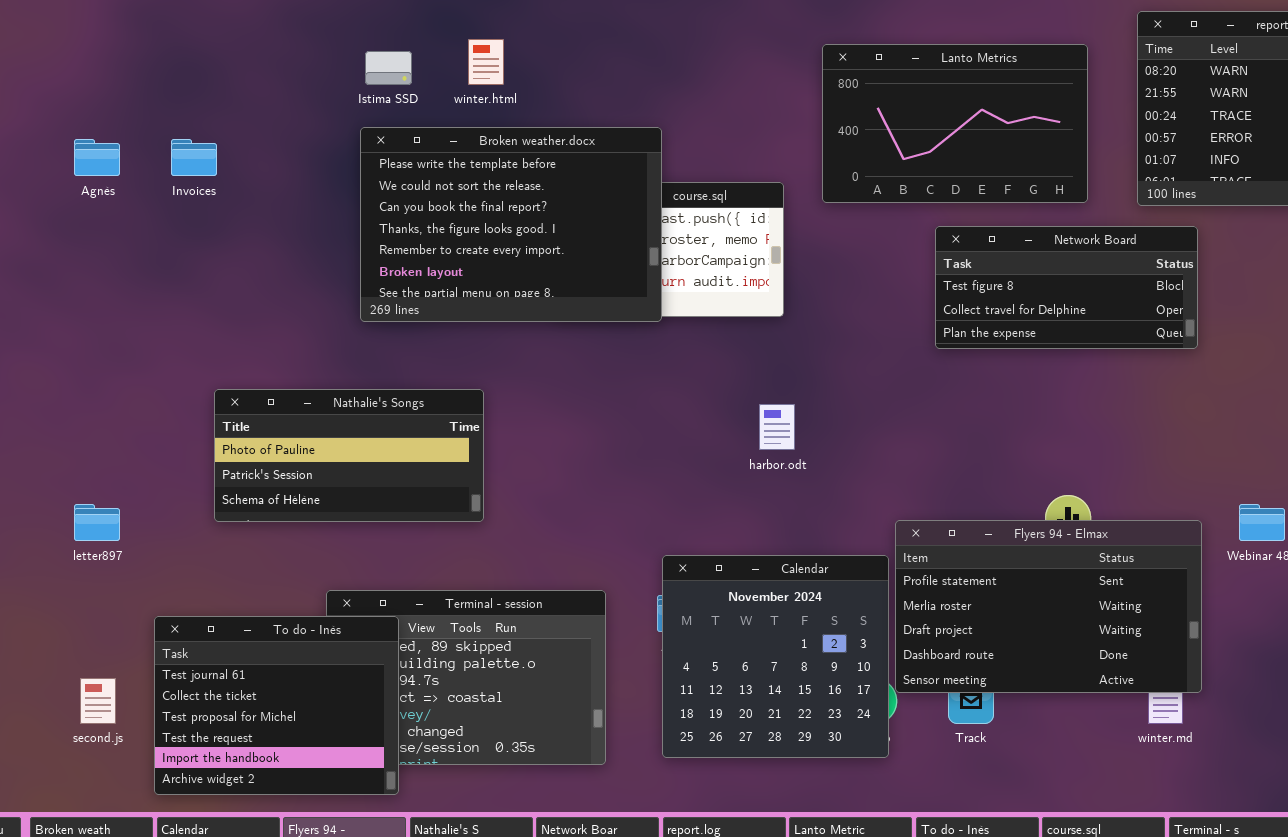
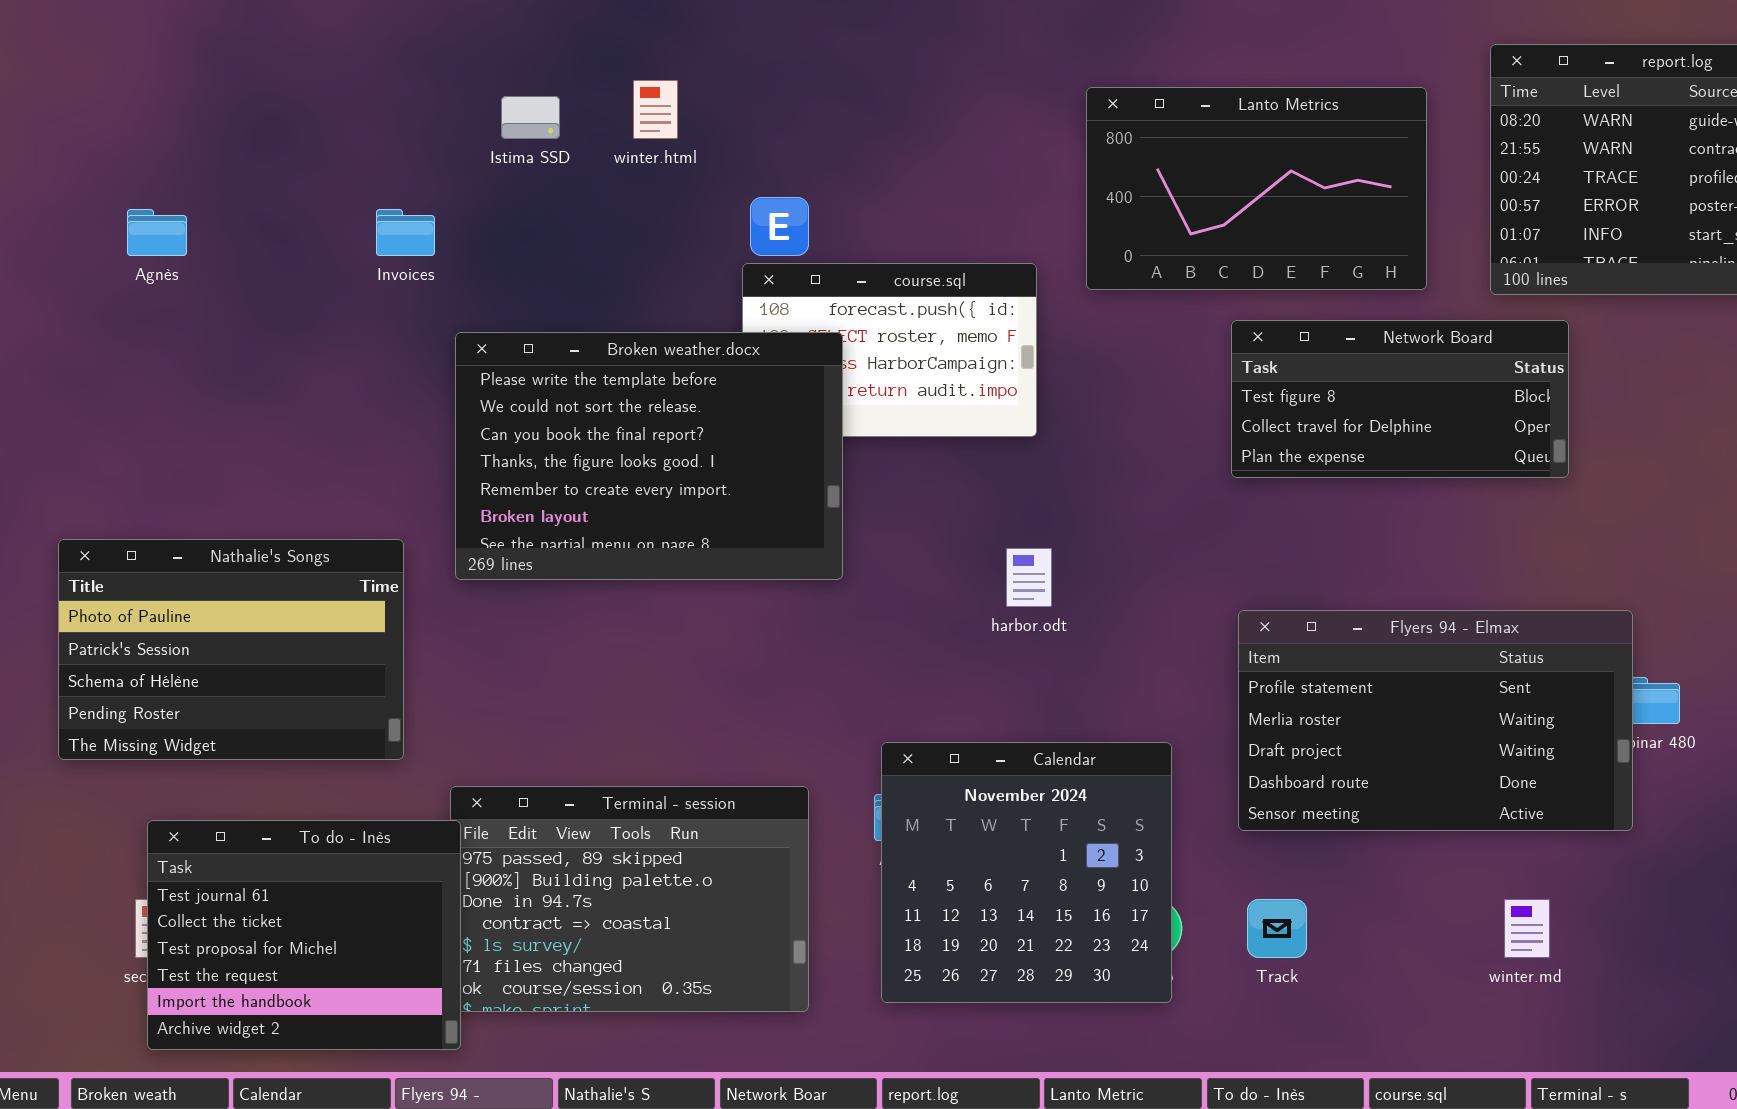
Broken weather.docx: [360,127,662,322] -> [455,332,843,580], moved
Invoices: [171,139,217,176] -> [376,209,435,256], moved
Nathalie's Songs: [214,389,484,522] -> [58,539,404,760], moved, resized
Flyers 94 - Elmax: [895,520,1202,693] -> [1238,610,1633,831], moved
To do - Inès: [154,616,399,795] -> [147,820,461,1050], moved

